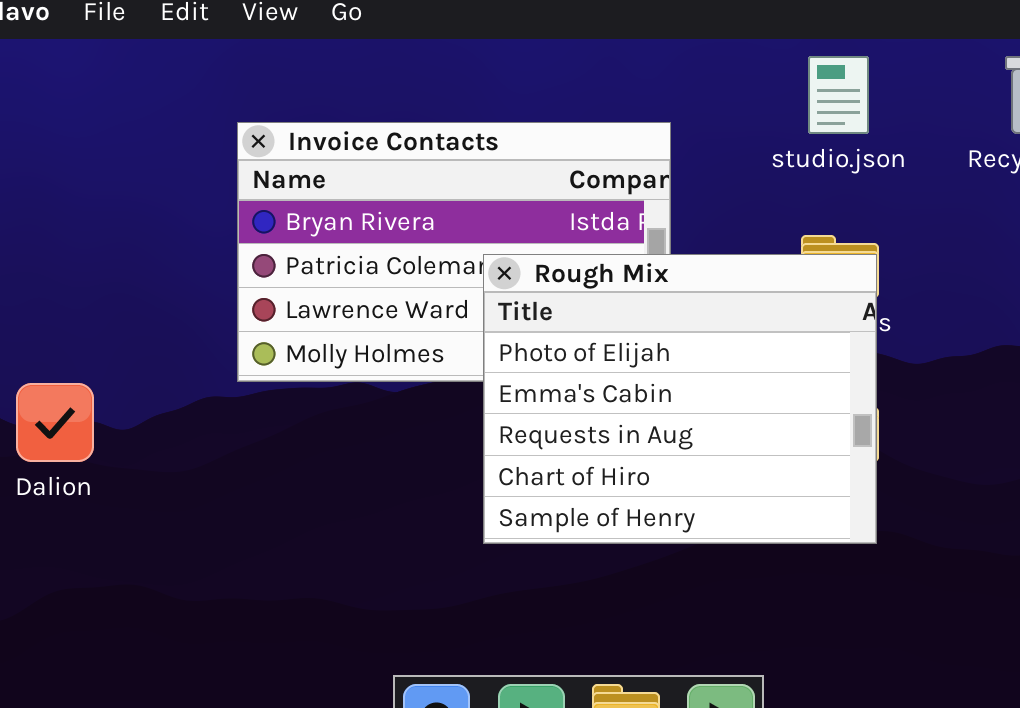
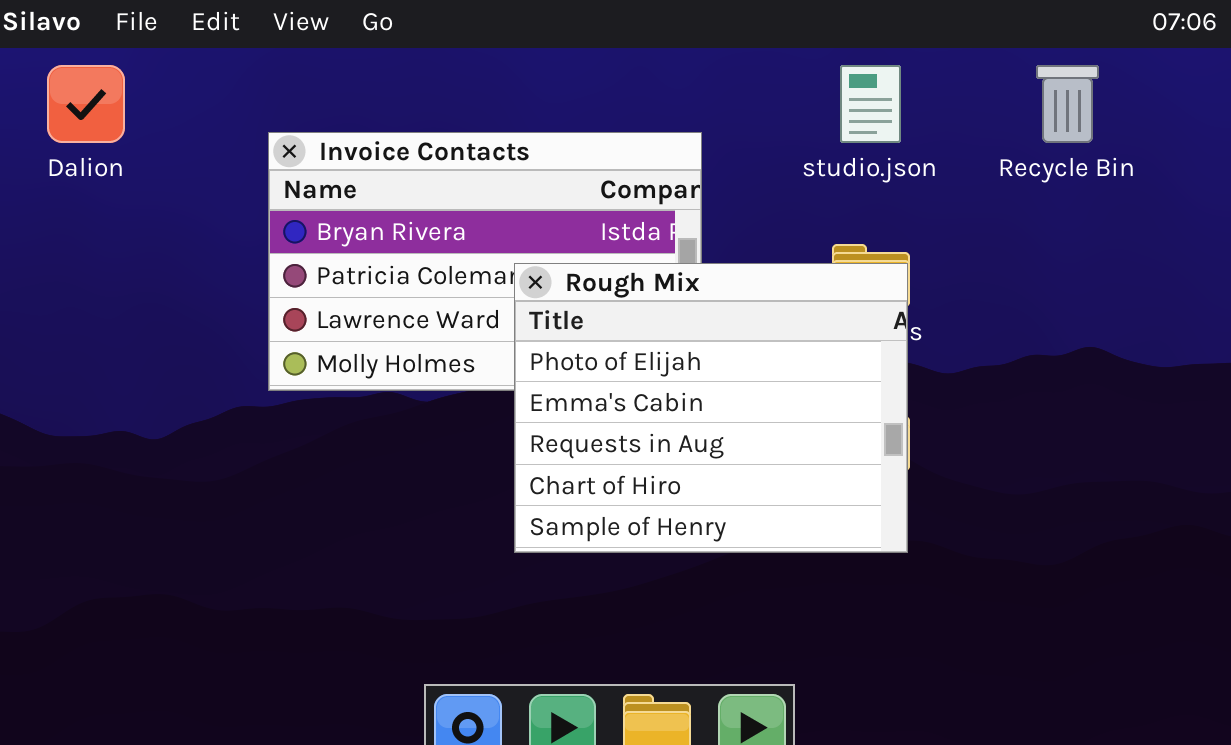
Dalion: [16,383,94,462] -> [47,65,125,143], moved

